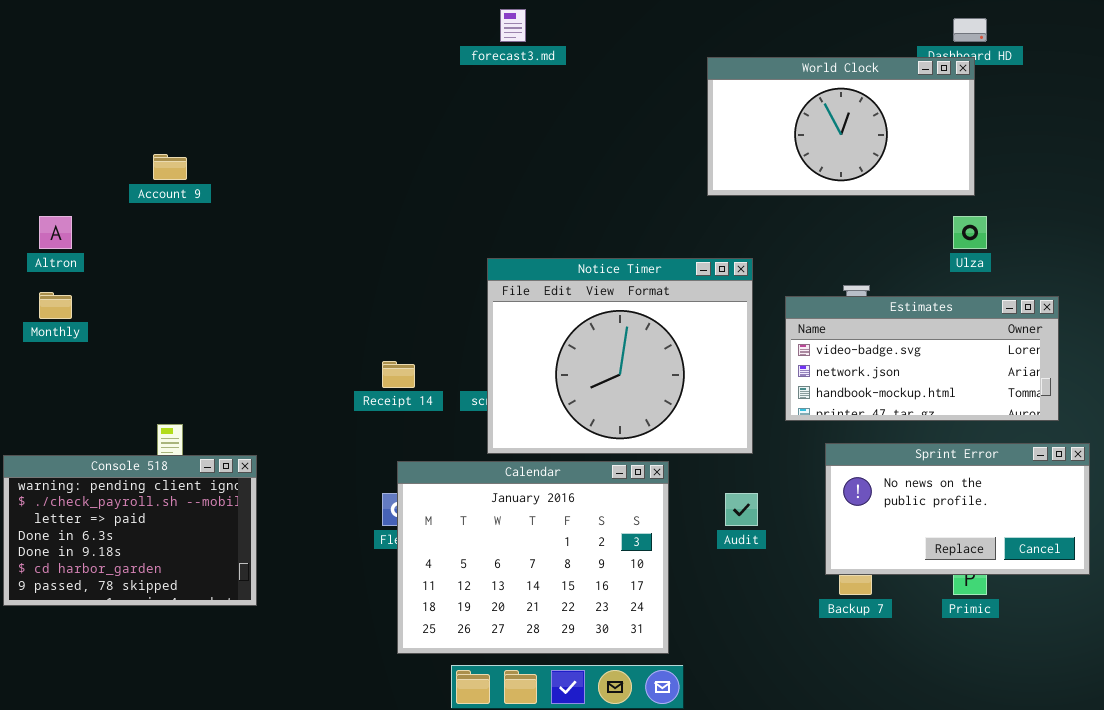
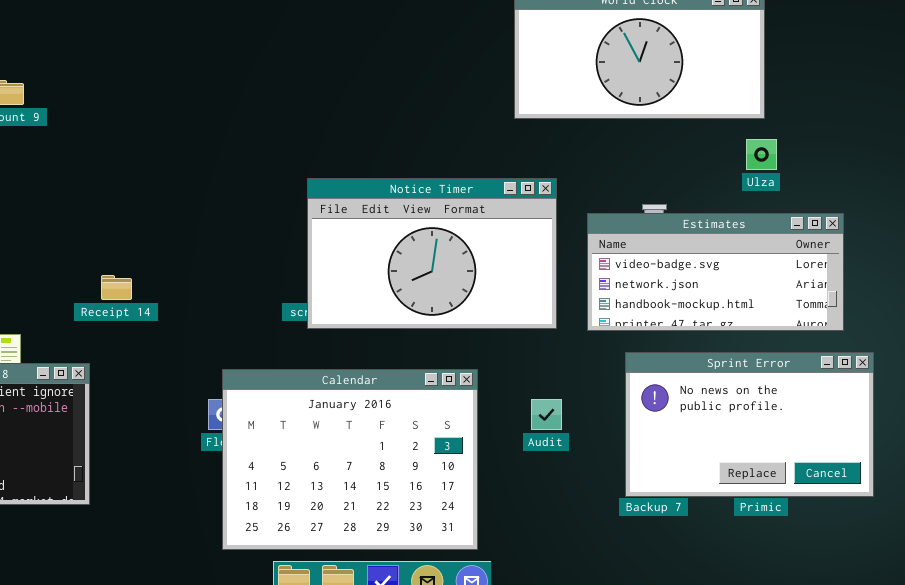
Notice Timer: [487,258,753,454] -> [307,178,557,329], resized
Receipt 14: [382,361,415,388] -> [101,275,132,300], moved
Sprint Error: [825,443,1090,575] -> [625,352,874,497], resized

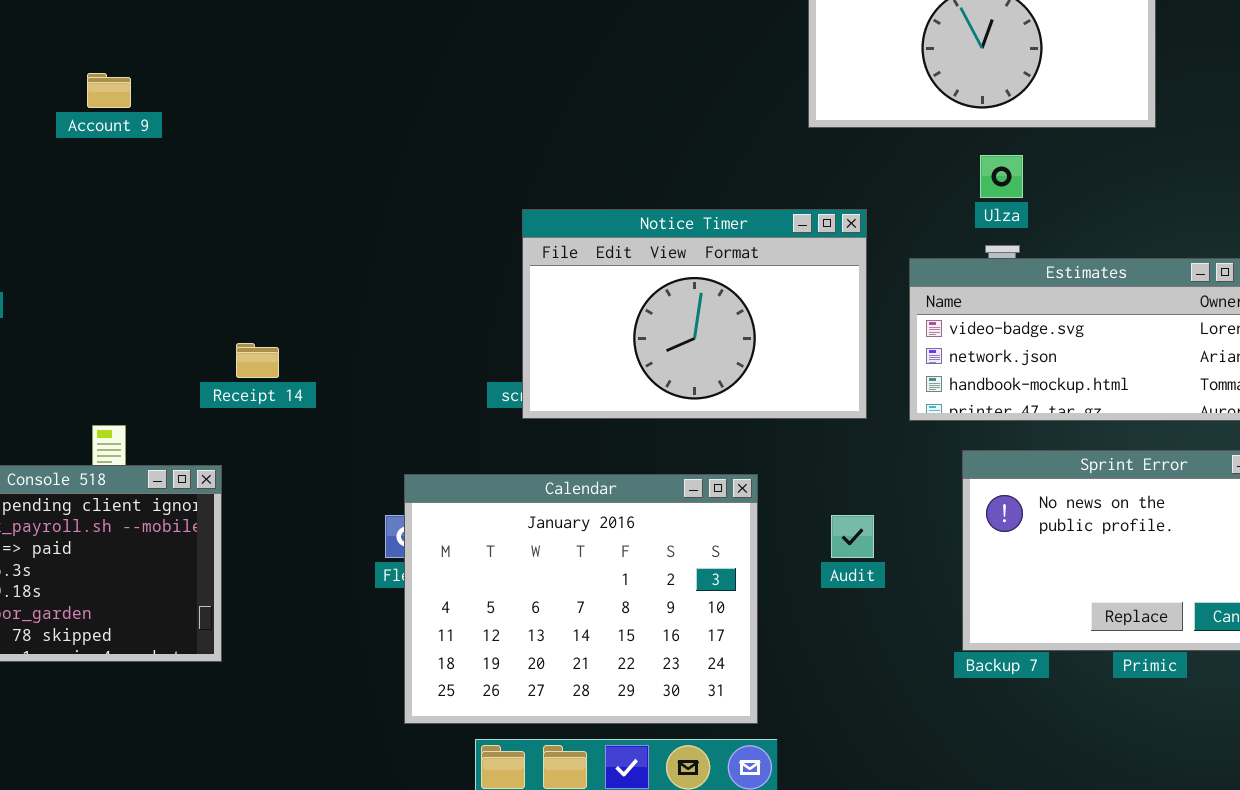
Ulza: [746,139,777,170] -> [980,155,1023,198], moved

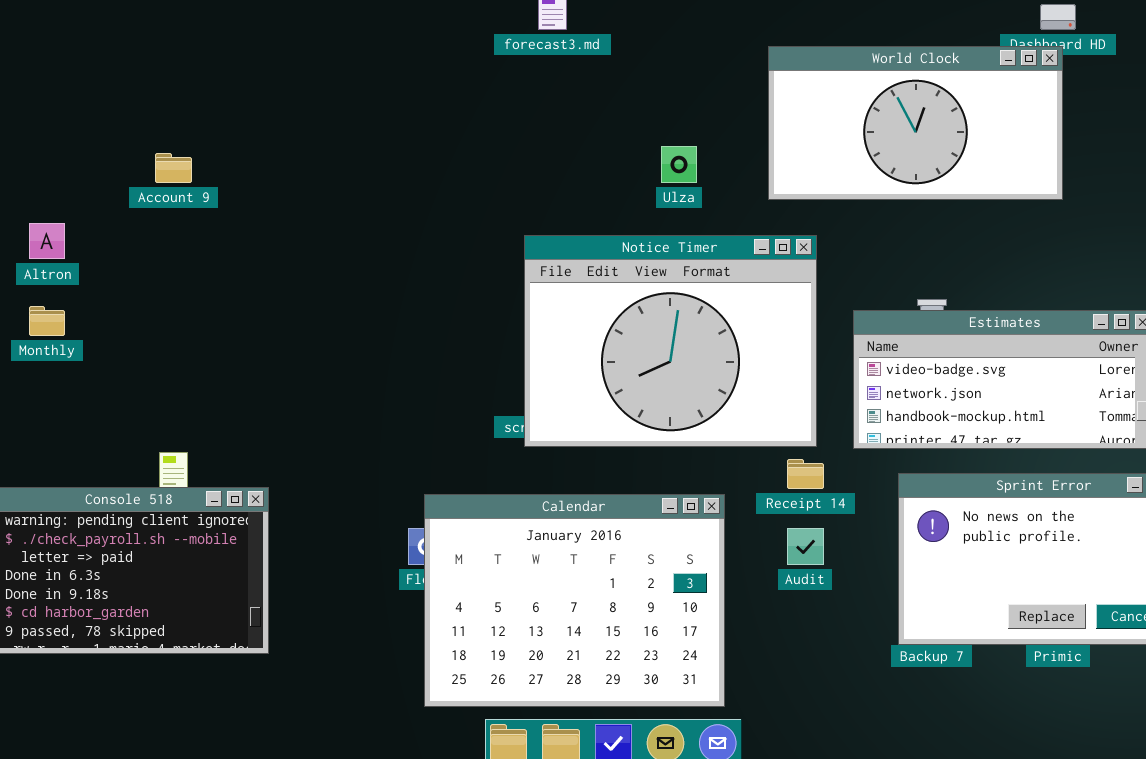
Ulza: [980,155,1023,198] -> [661,146,697,183], moved
Notice Timer: [522,209,867,419] -> [524,235,817,447], resized
Receipt 14: [236,343,279,378] -> [787,459,824,489], moved

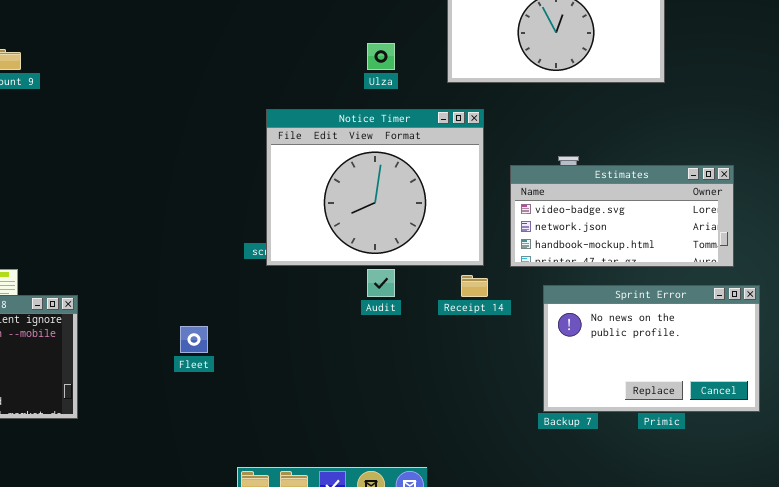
Calendar: [424,494,725,707] -> none, closed
Audit: [787,528,824,565] -> [367,269,395,297], moved

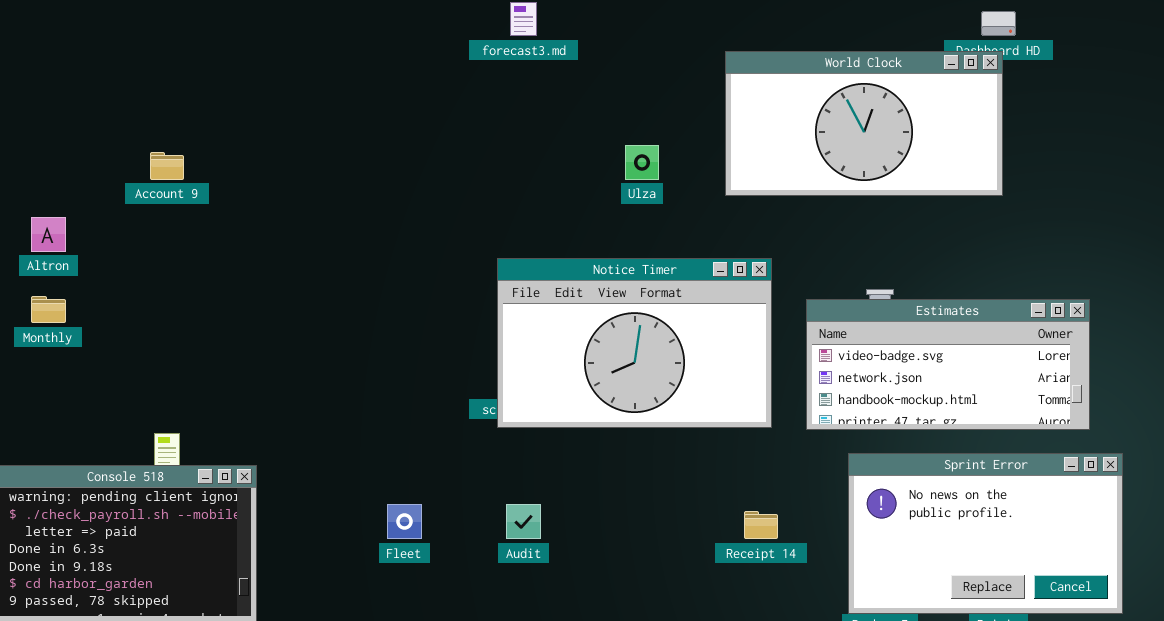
Notice Timer: [266,109,484,266] -> [497,258,772,428], resized
Audit: [367,269,395,297] -> [506,504,541,539], moved
Receipt 14: [461,275,488,297] -> [744,511,778,539], moved

